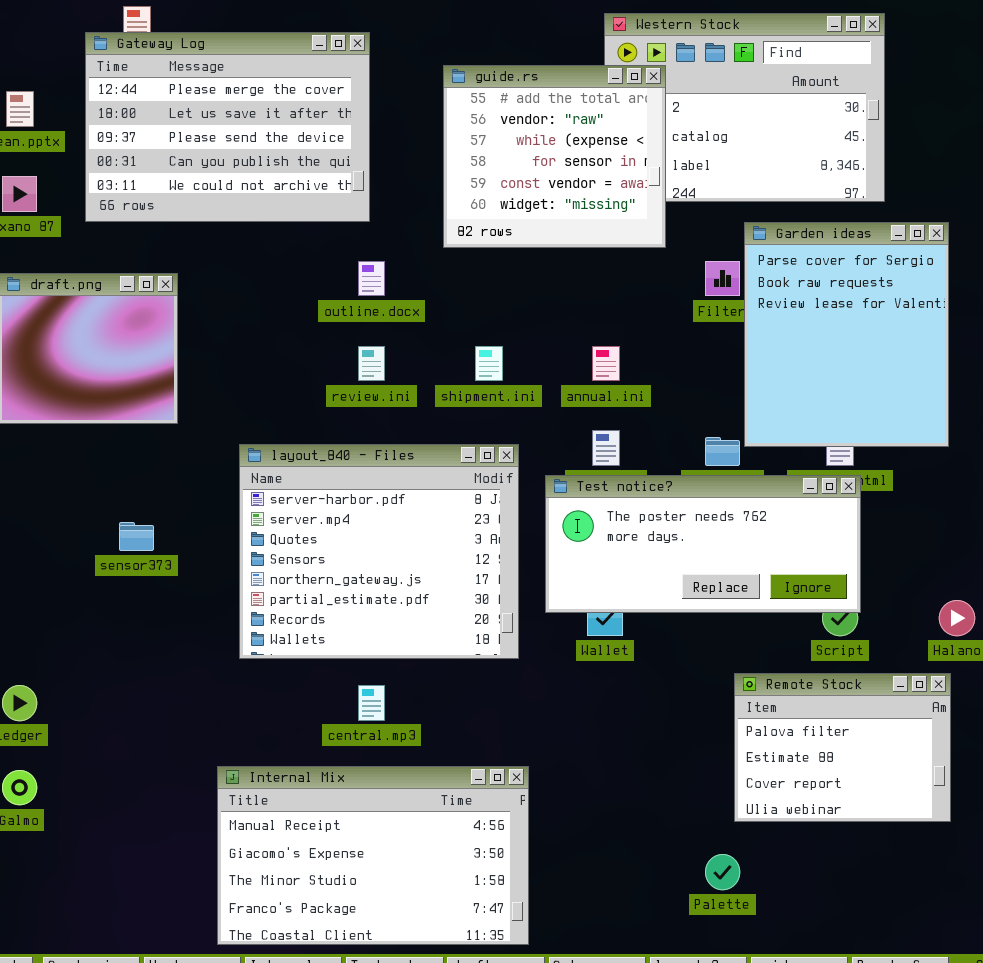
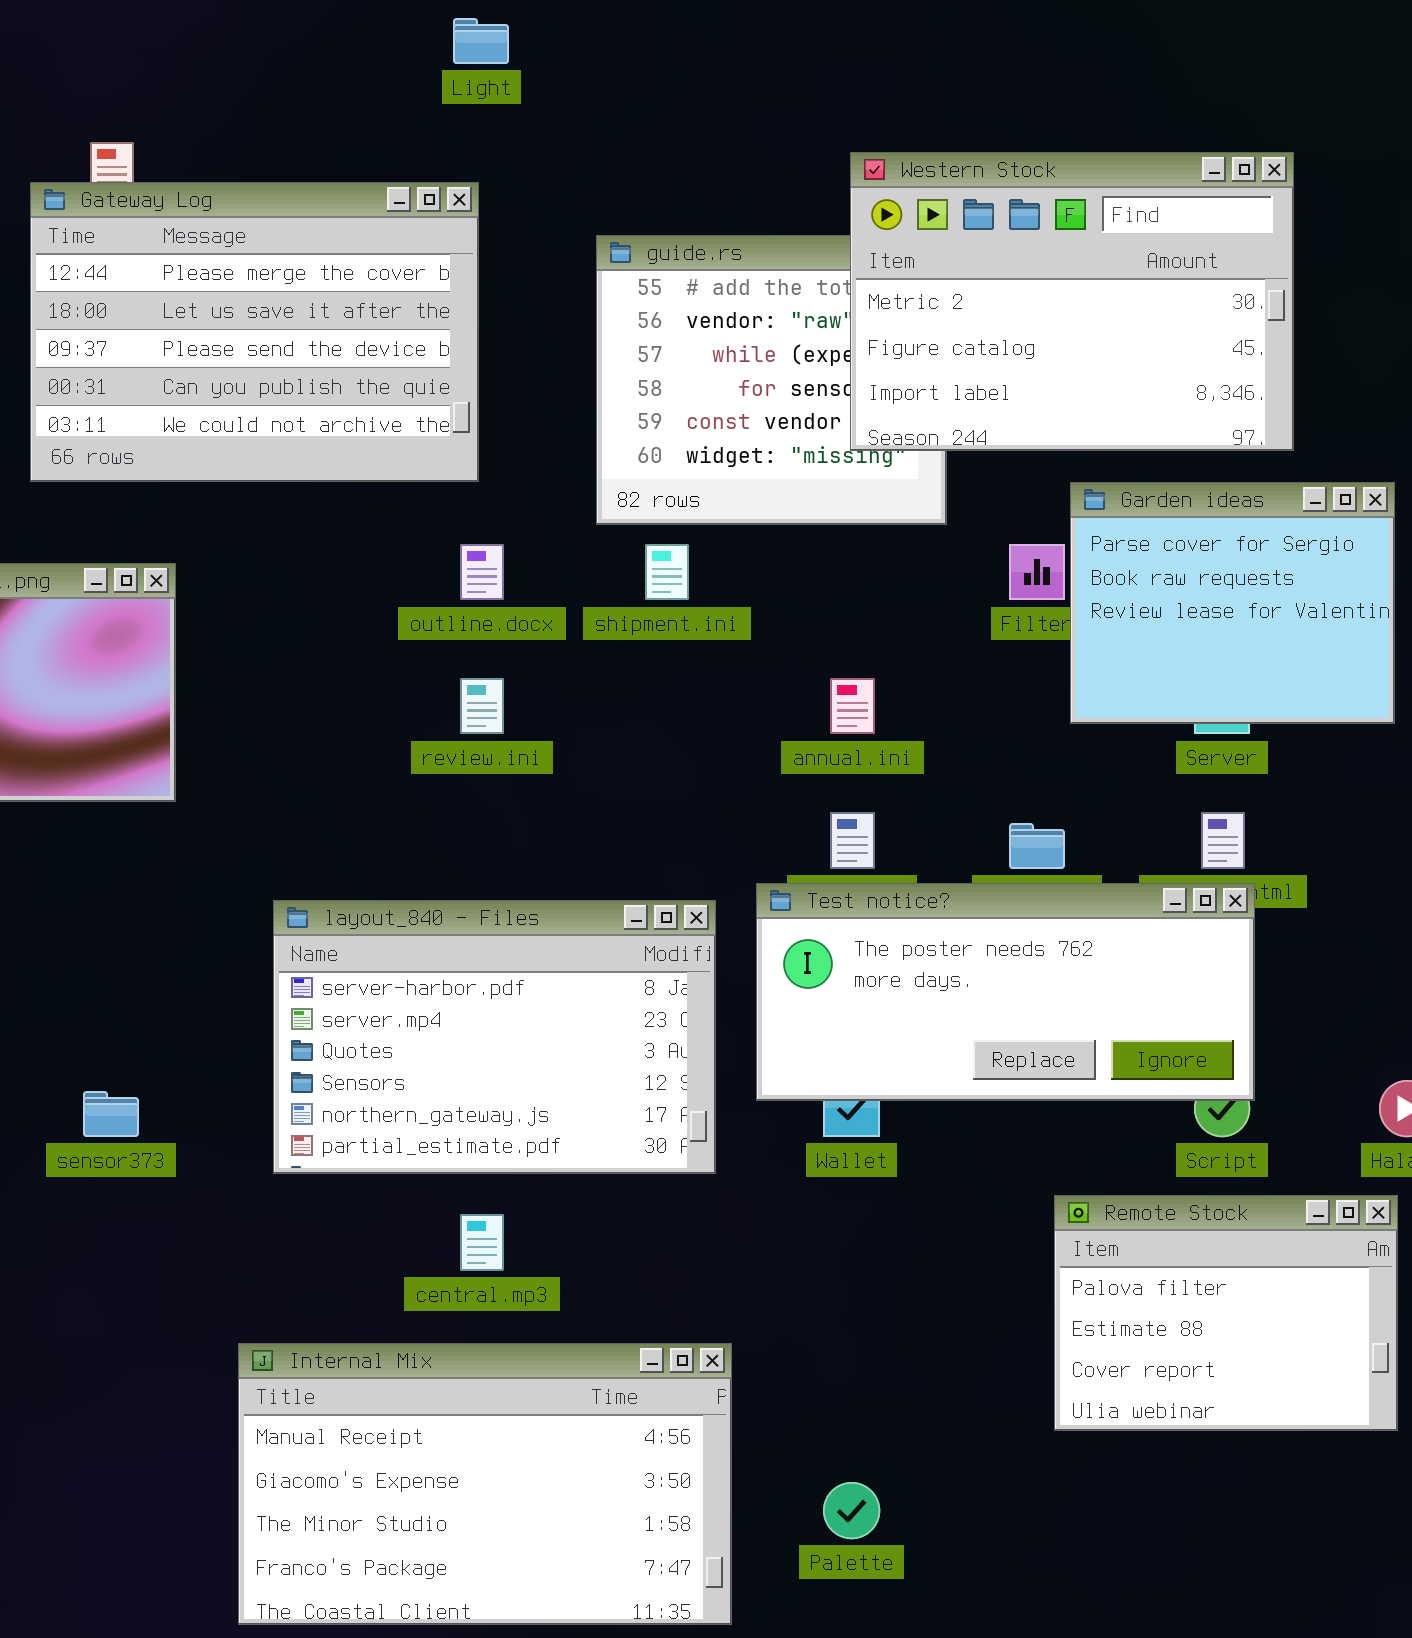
Western Stock: [604,13,885,202] -> [850,152,1294,451], raised
Garden ideas: [744,222,949,447] -> [1070,482,1395,724], resized
shipment.ini: [475,346,503,381] -> [645,544,689,600], moved
layout_840 - Files: [239,444,519,659] -> [273,900,716,1174], resized
sensor373: [119,522,154,551] -> [83,1091,139,1137], moved
Palette: [705,854,740,890] -> [823,1482,880,1539], moved

